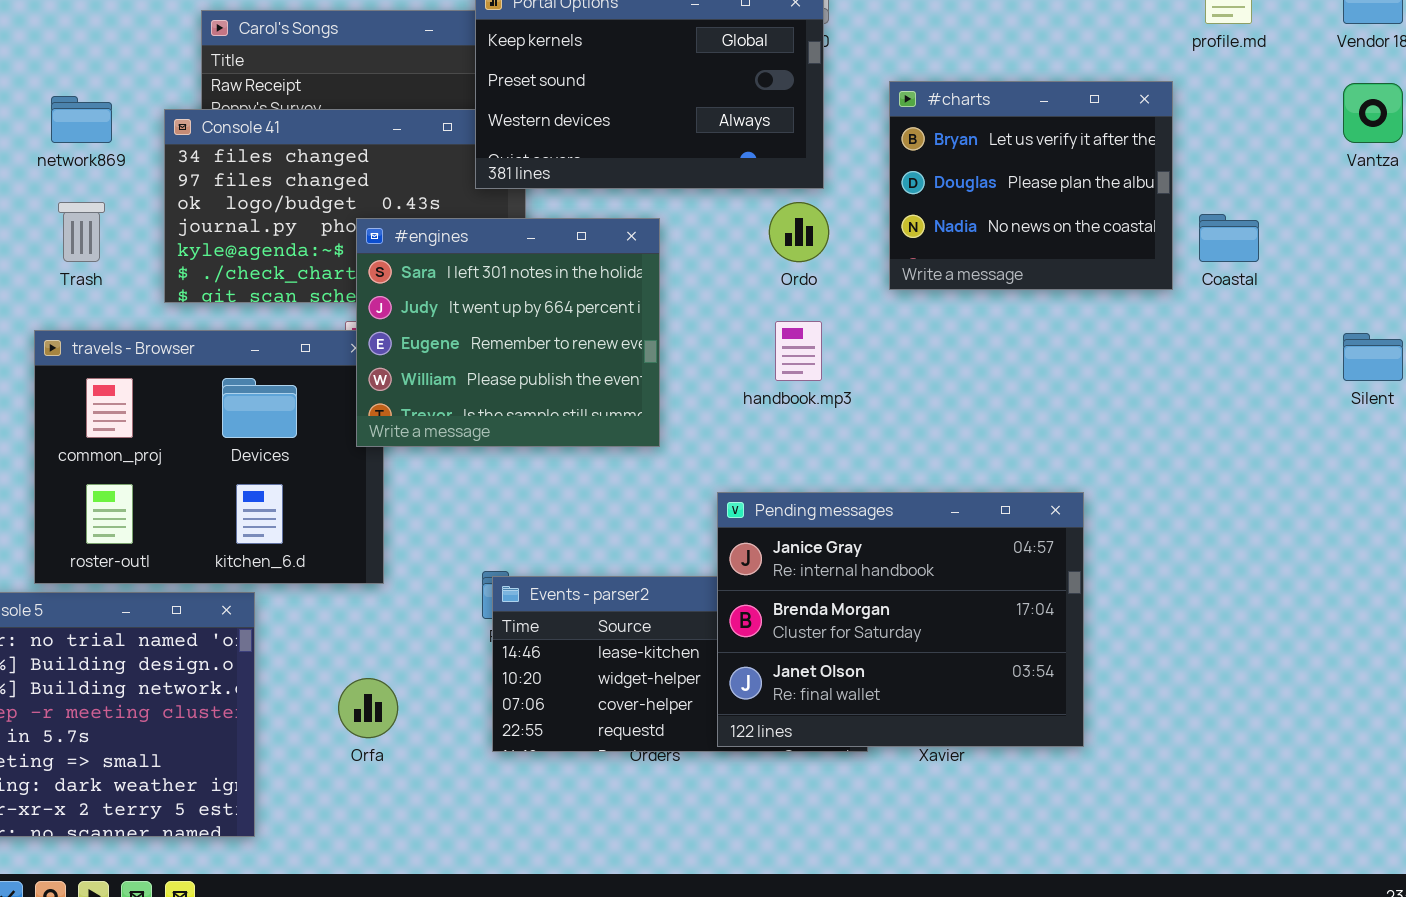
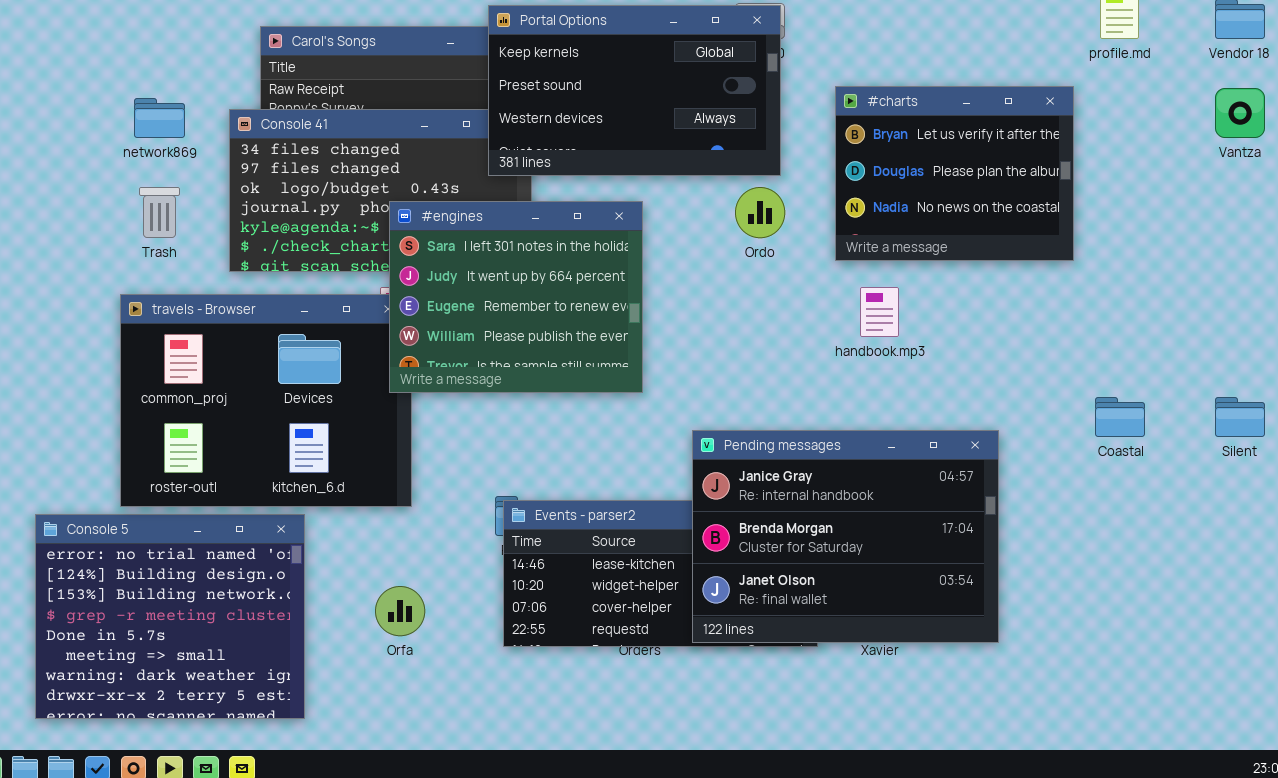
Coastal: [1199,214,1259,262] -> [1095,397,1145,437], moved
handbook.mp3: [775,321,822,381] -> [860,287,899,337], moved
Silent: [1343,333,1403,381] -> [1215,397,1265,437], moved

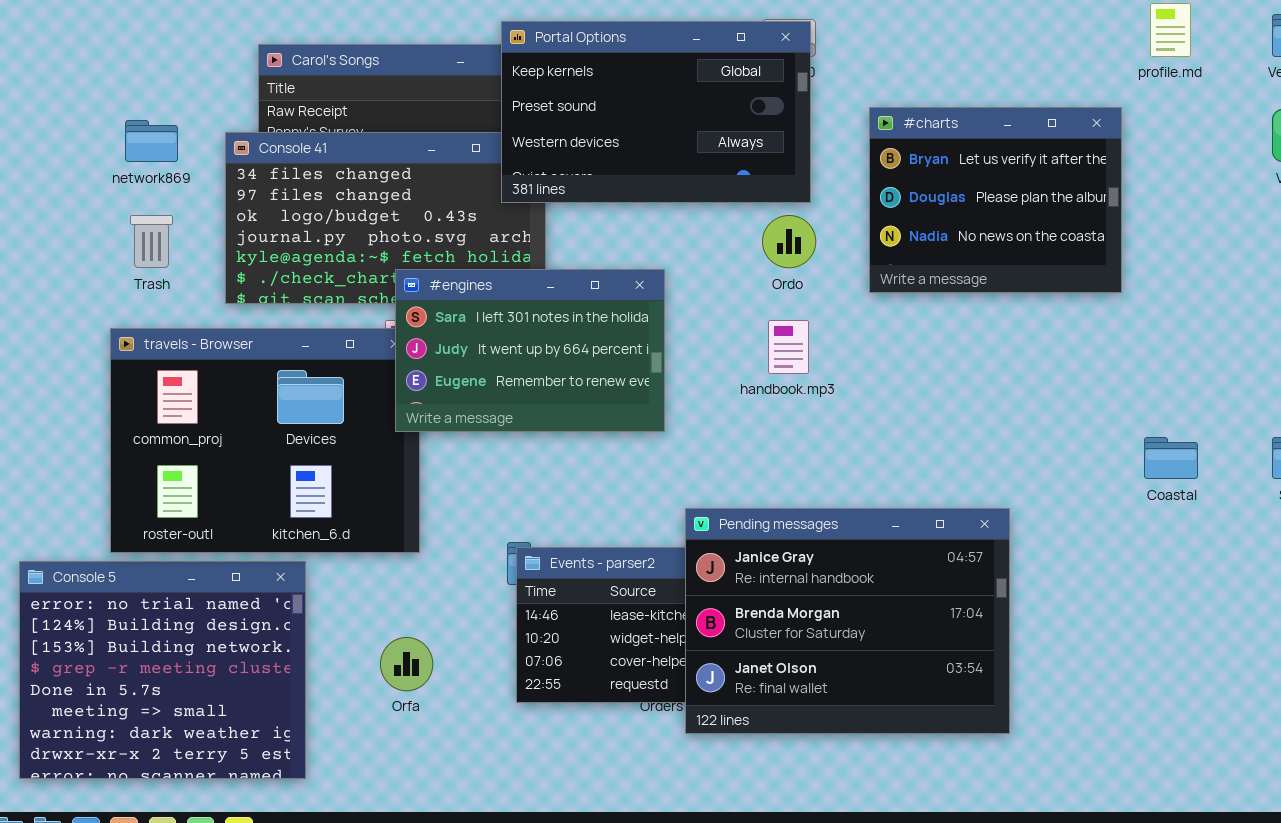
#engines: [389,201,643,393] -> [395,269,665,432], resized
handbook.mp3: [860,287,899,337] -> [768,320,809,374], moved
Pending messages: [692,430,999,643] -> [685,508,1010,734], moved

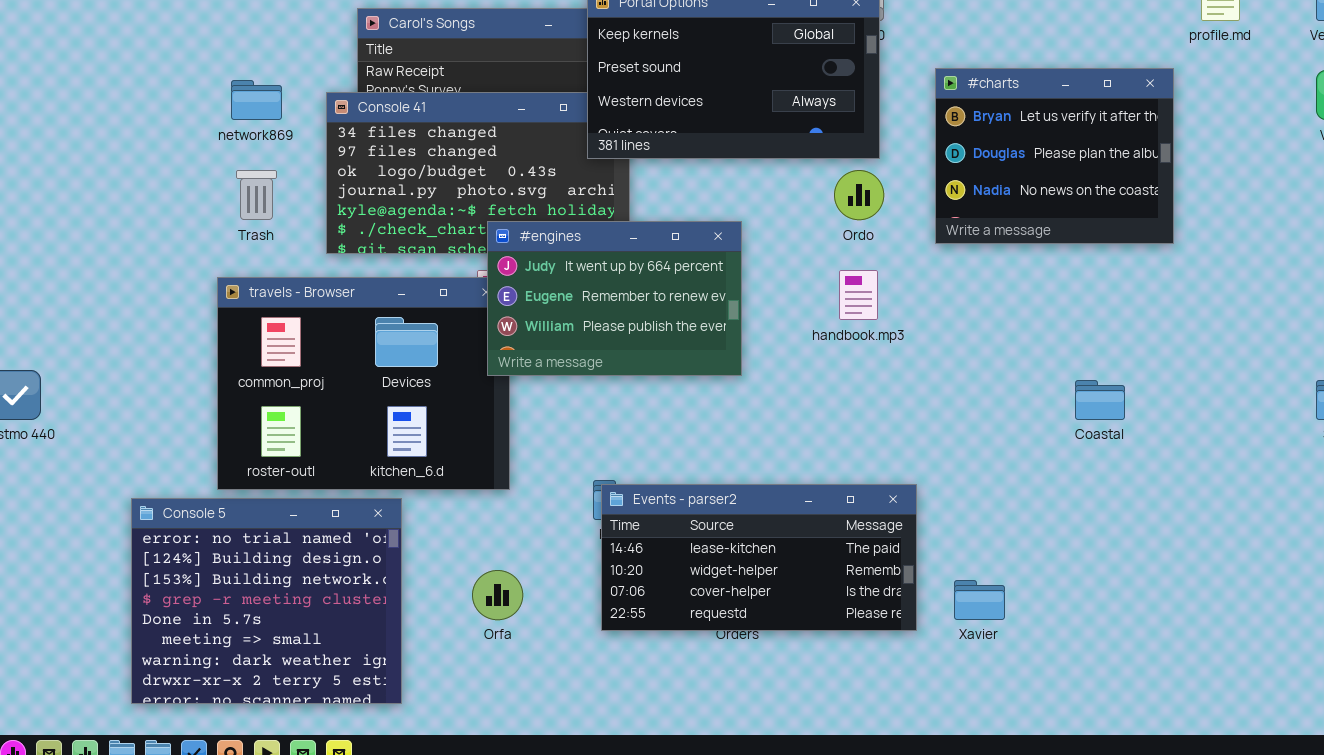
#engines: [395,269,665,432] -> [487,221,742,376], scrolled down 1 row
Coastal: [1144,437,1198,479] -> [1075,380,1125,420], moved
Pending messages: [685,508,1010,734] -> none, closed

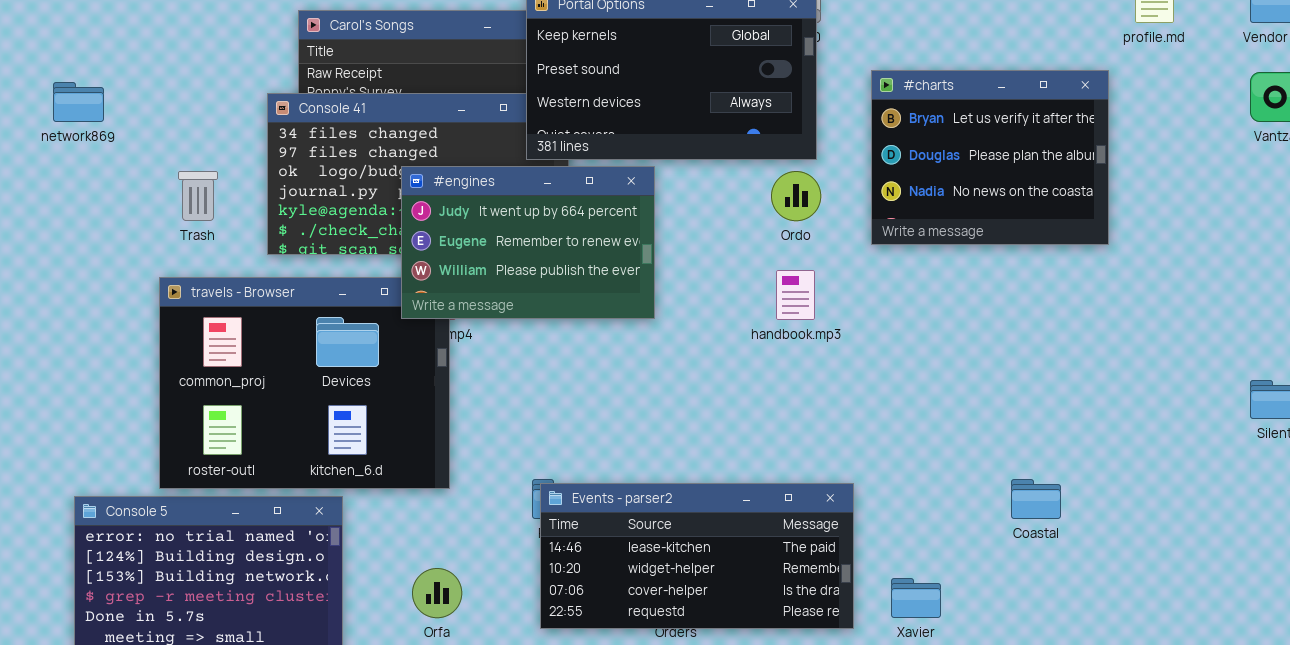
network869: [231,80,282,120] -> [53,82,104,122], moved
#engines: [487,221,742,376] -> [401,166,655,319], moved
Coastal: [1075,380,1125,420] -> [1011,479,1061,519], moved

